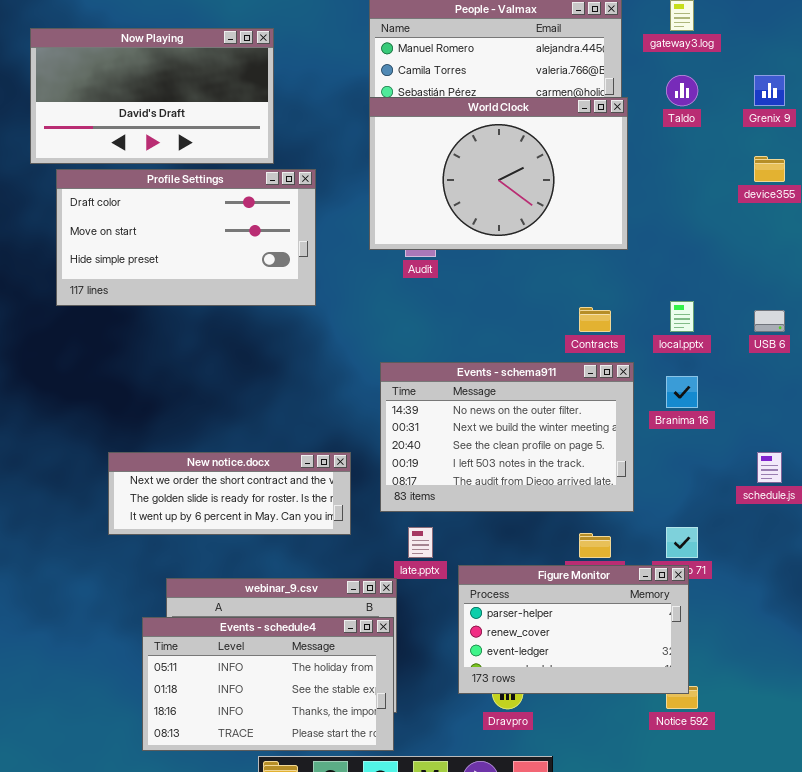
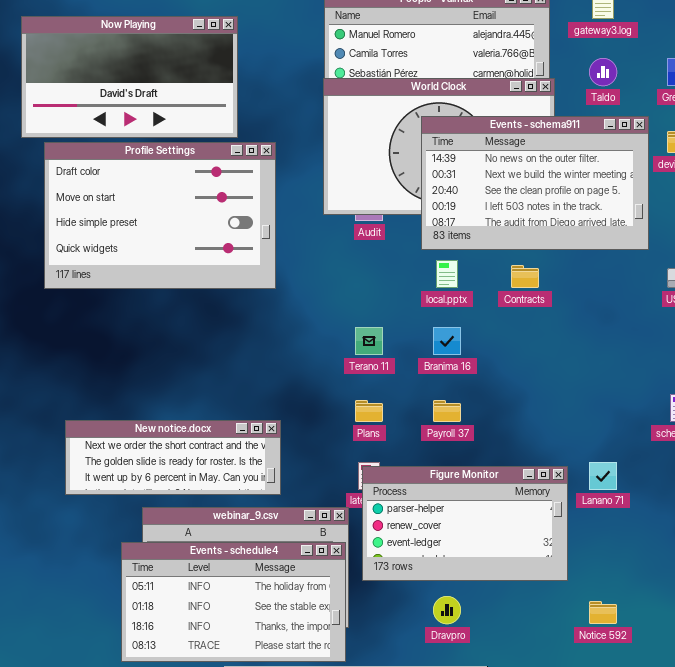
Profile Settings: [56,169,316,306] -> [44,142,276,289], resized
local.pptx: [670,301,694,332] -> [436,260,458,288], moved
Events - schema911: [380,362,634,512] -> [421,116,649,250], moved
Branima 16: [666,376,698,408] -> [433,327,461,355], moved
New notice.docx: [108,452,351,535] -> [65,420,281,495], moved
Figure Monitor: [458,565,689,694] -> [362,466,568,581], moved

